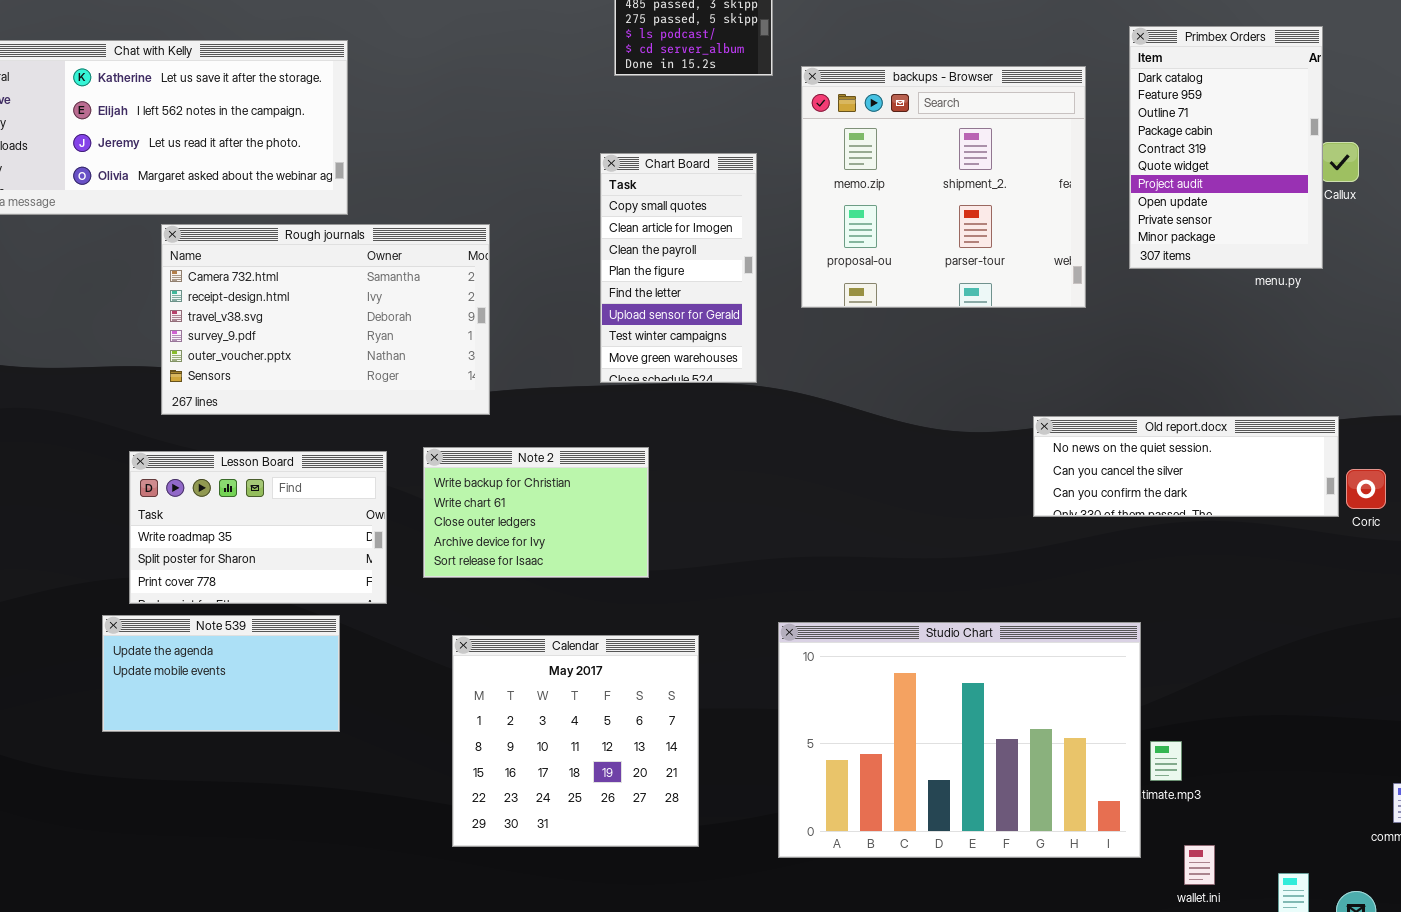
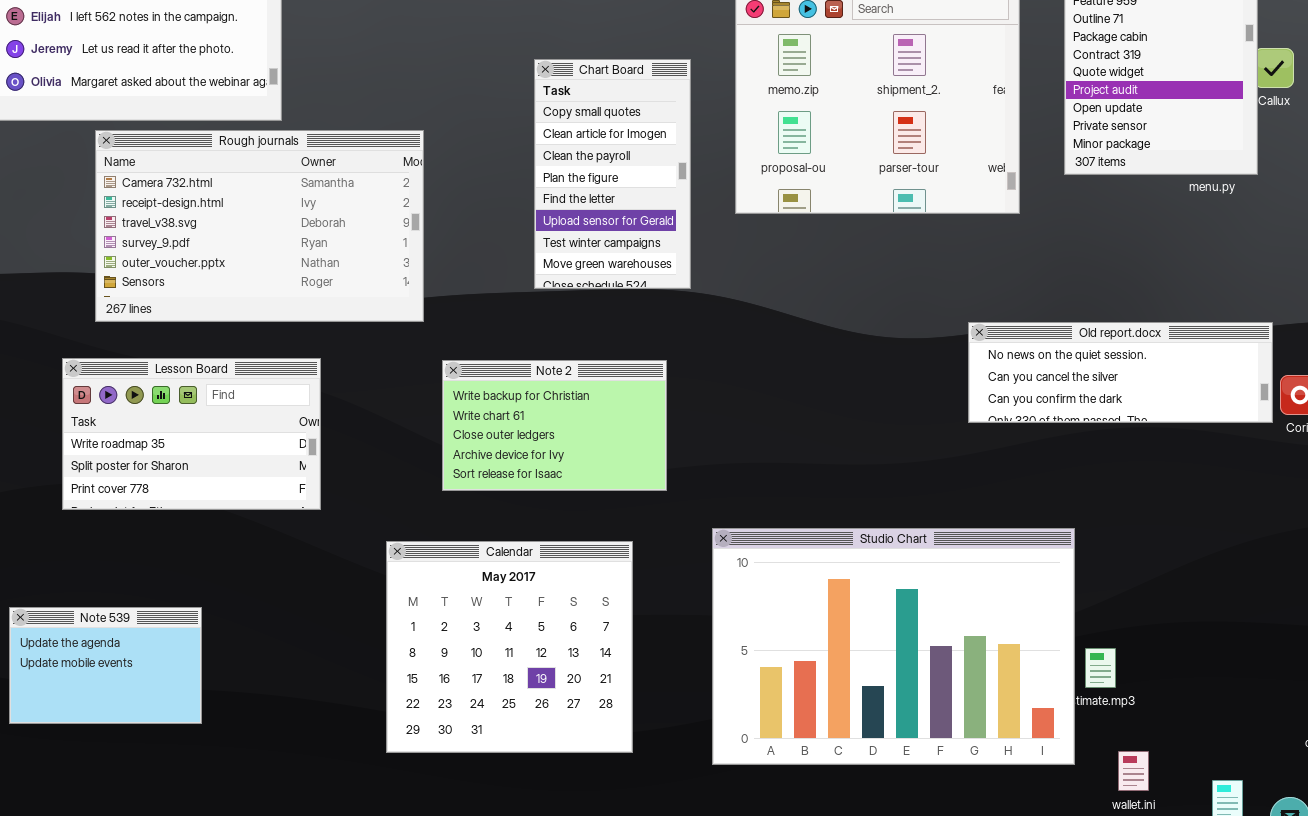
Note 2: [423,447,649,578] -> [442,360,667,491], moved
Note 539: [102,615,340,732] -> [9,607,202,724], moved, resized

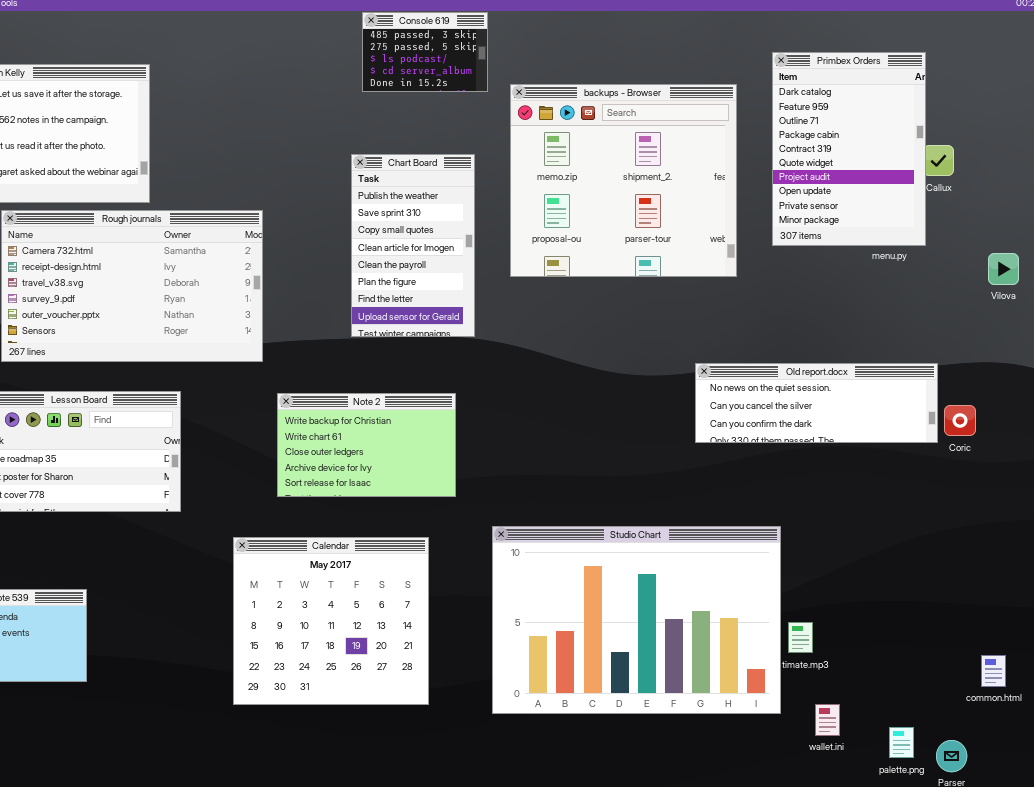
Chart Board: [534,59,691,289] -> [351,154,475,337], scrolled up 2 rows

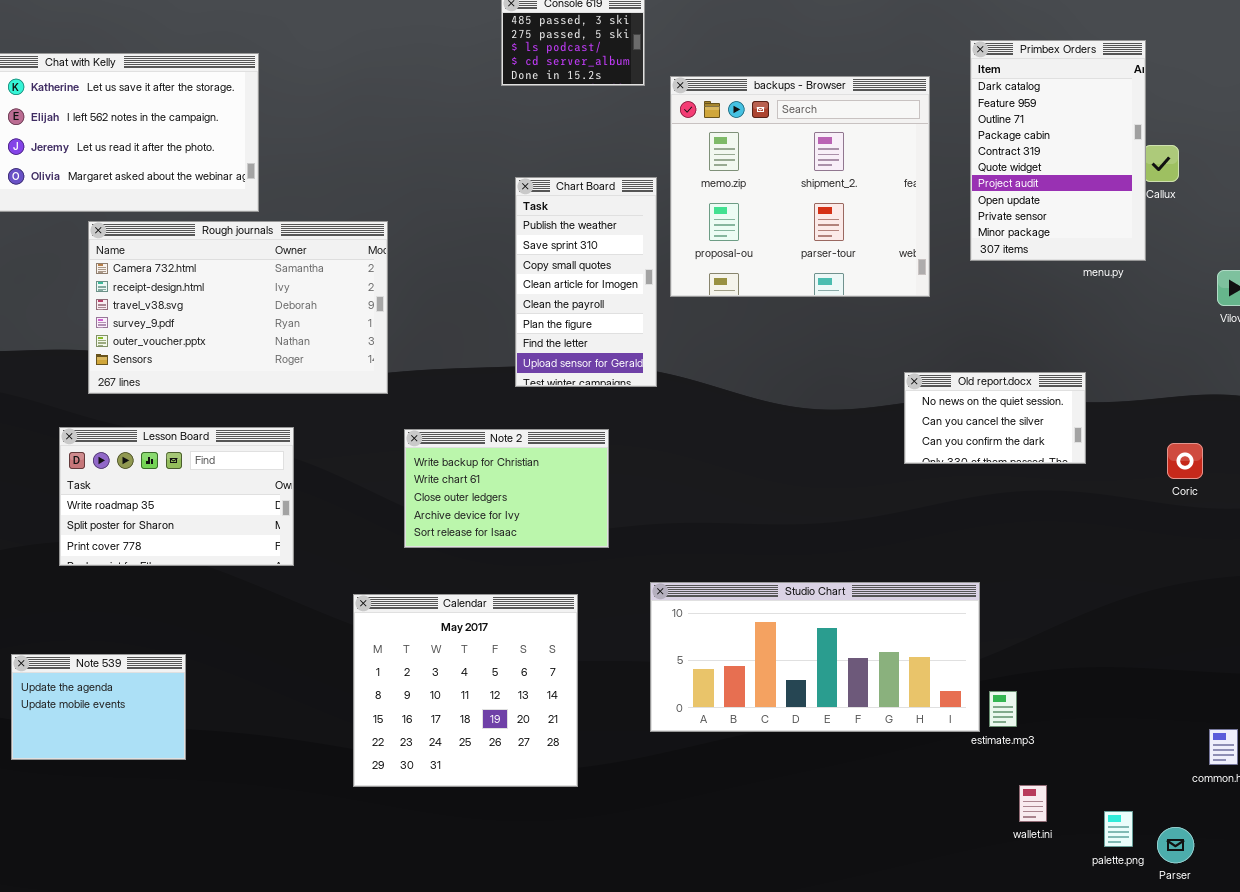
Chart Board: [351,154,475,337] -> [515,177,657,387], moved
Old report.docx: [695,363,938,443] -> [904,372,1086,464], moved, resized
Studio Chart: [492,526,781,714] -> [650,582,980,732], resized

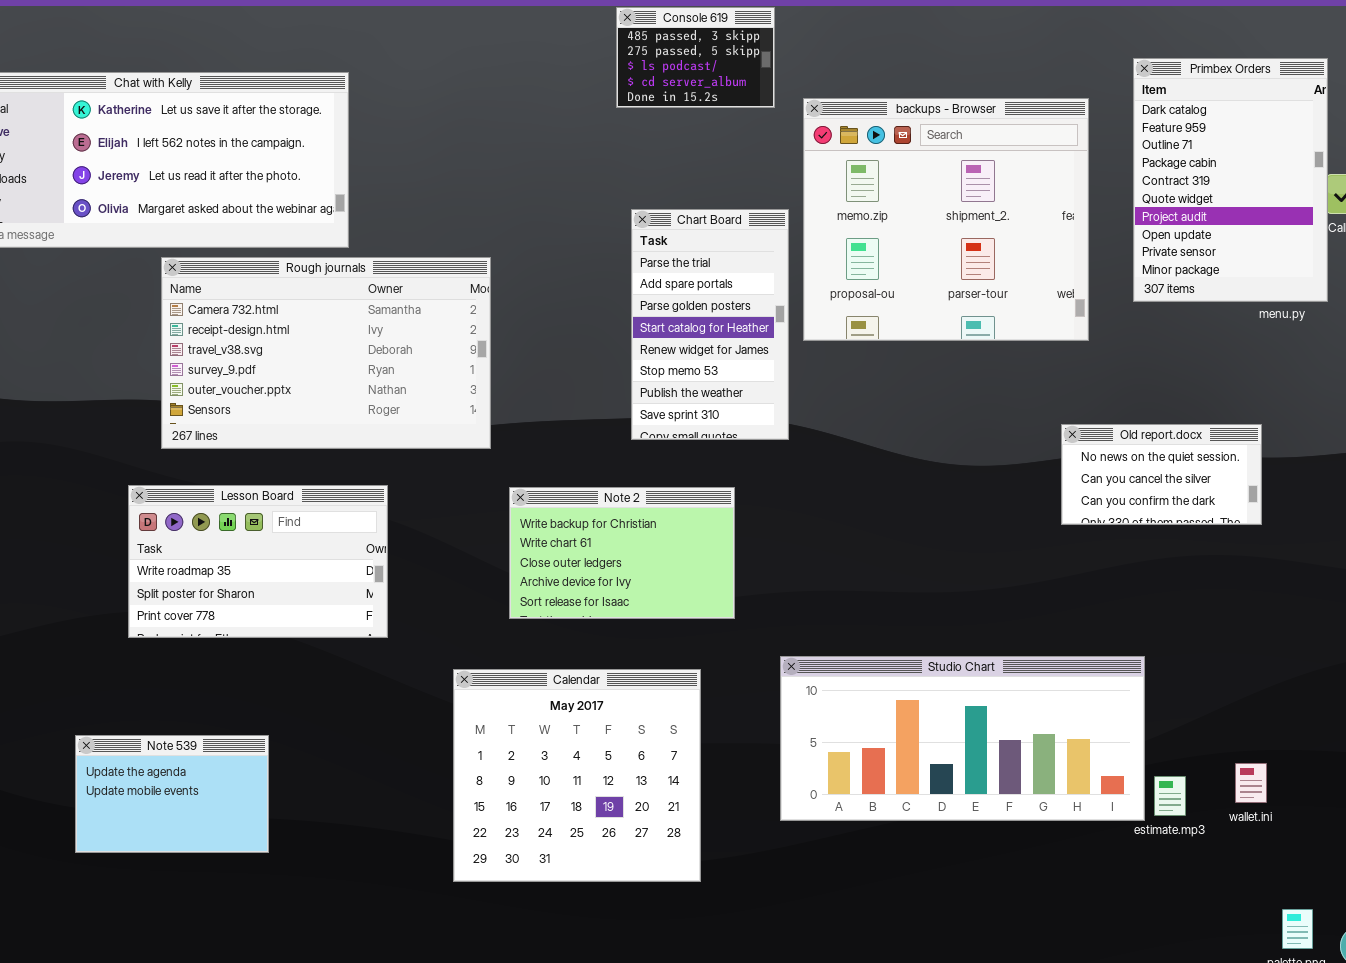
Chart Board: [515,177,657,387] -> [631,209,789,440], scrolled up 6 rows
wallet.ini: [1019,785,1047,822] -> [1235,763,1267,803], moved

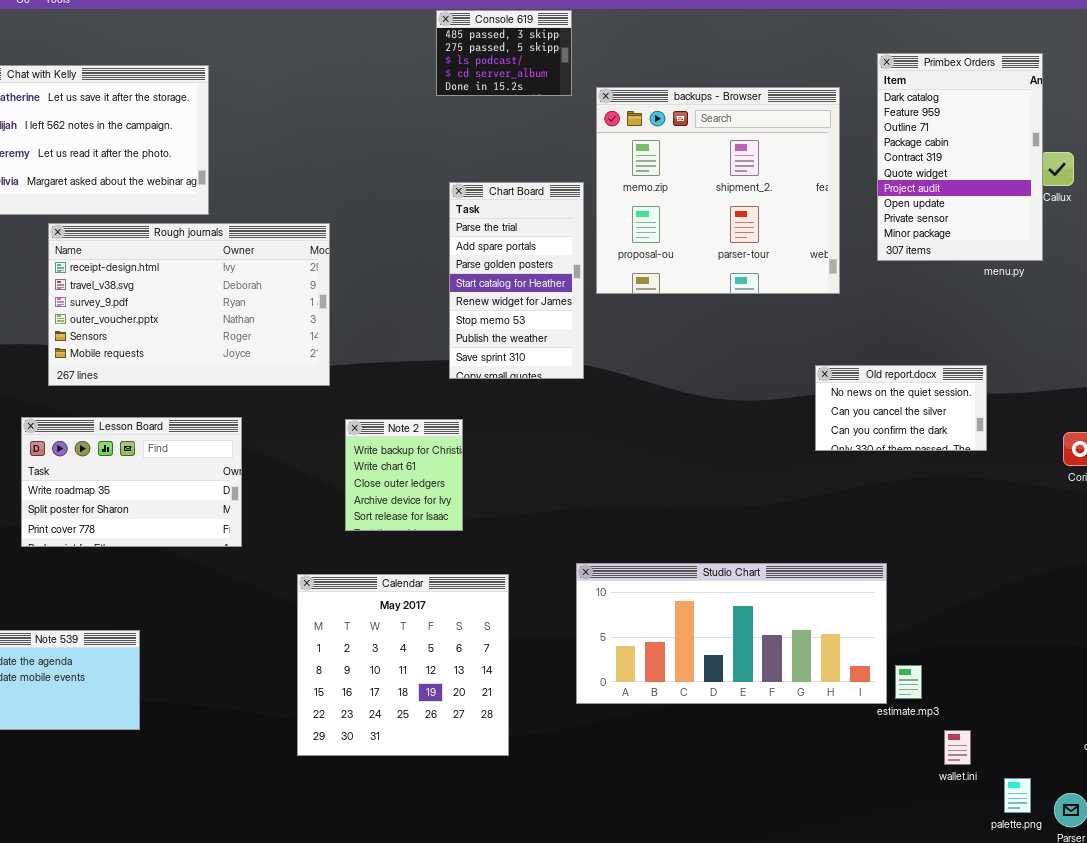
Rough journals: [161,257,491,449] -> [48,223,330,386], scrolled down 1 row
Note 2: [509,487,735,619] -> [345,419,463,531], resized
wallet.ini: [1235,763,1267,803] -> [944,730,971,765], moved

